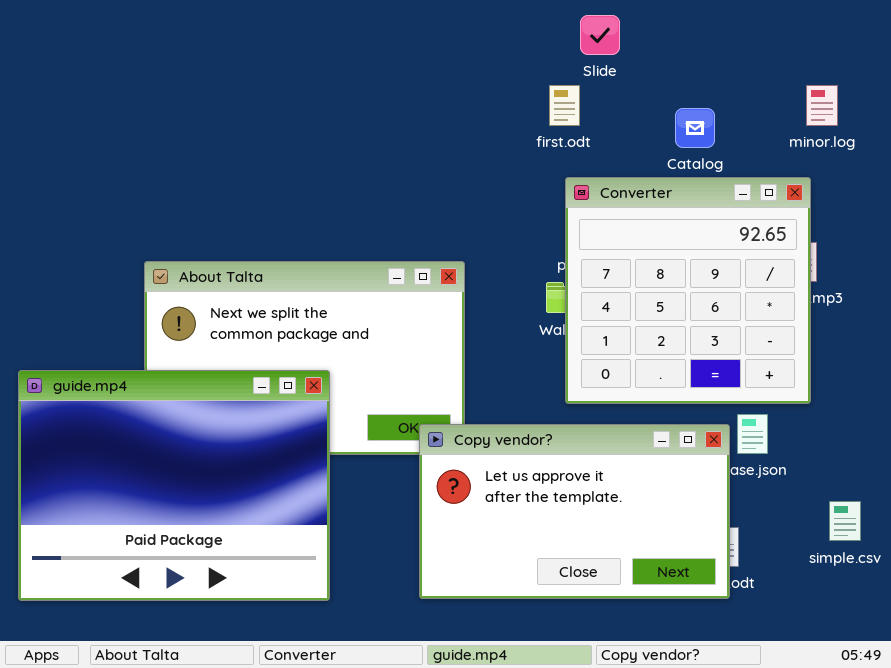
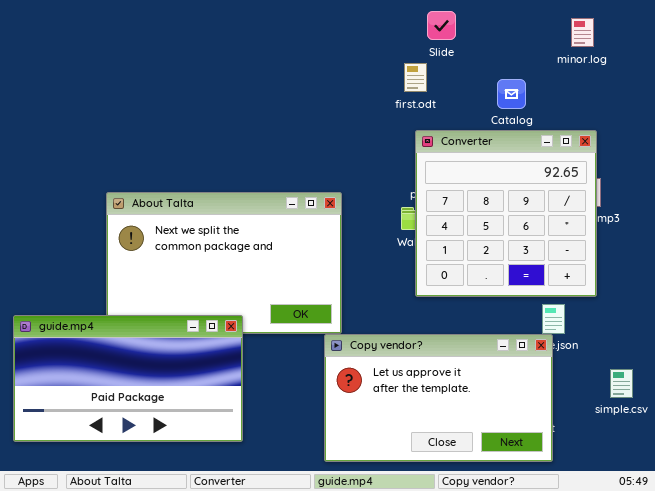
minor.log: [806,85,838,126] -> [571,18,594,47], moved
guide.mp4: [18,370,330,601] -> [13,315,243,442], resized
Copy vendor?: [419,424,730,599] -> [324,334,553,462], moved

